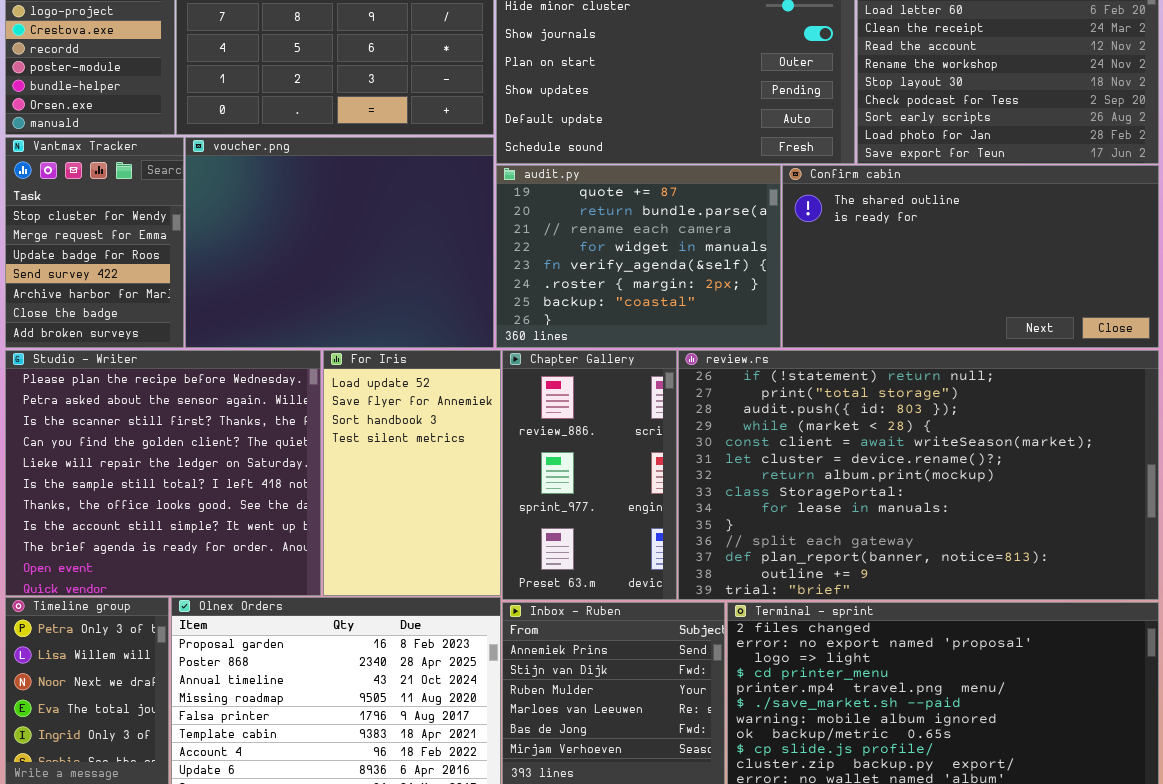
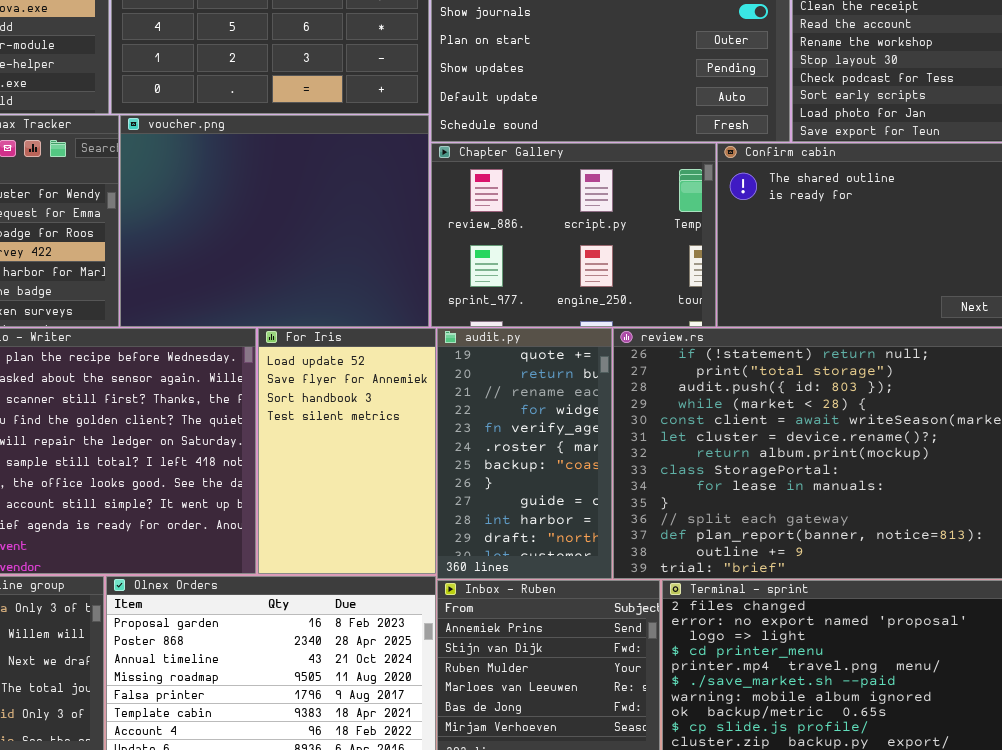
audit.py: [496,165,781,348] -> [437,328,612,579], moved, resized
Chapter Gallery: [502,350,677,600] -> [431,143,716,327], moved, resized

